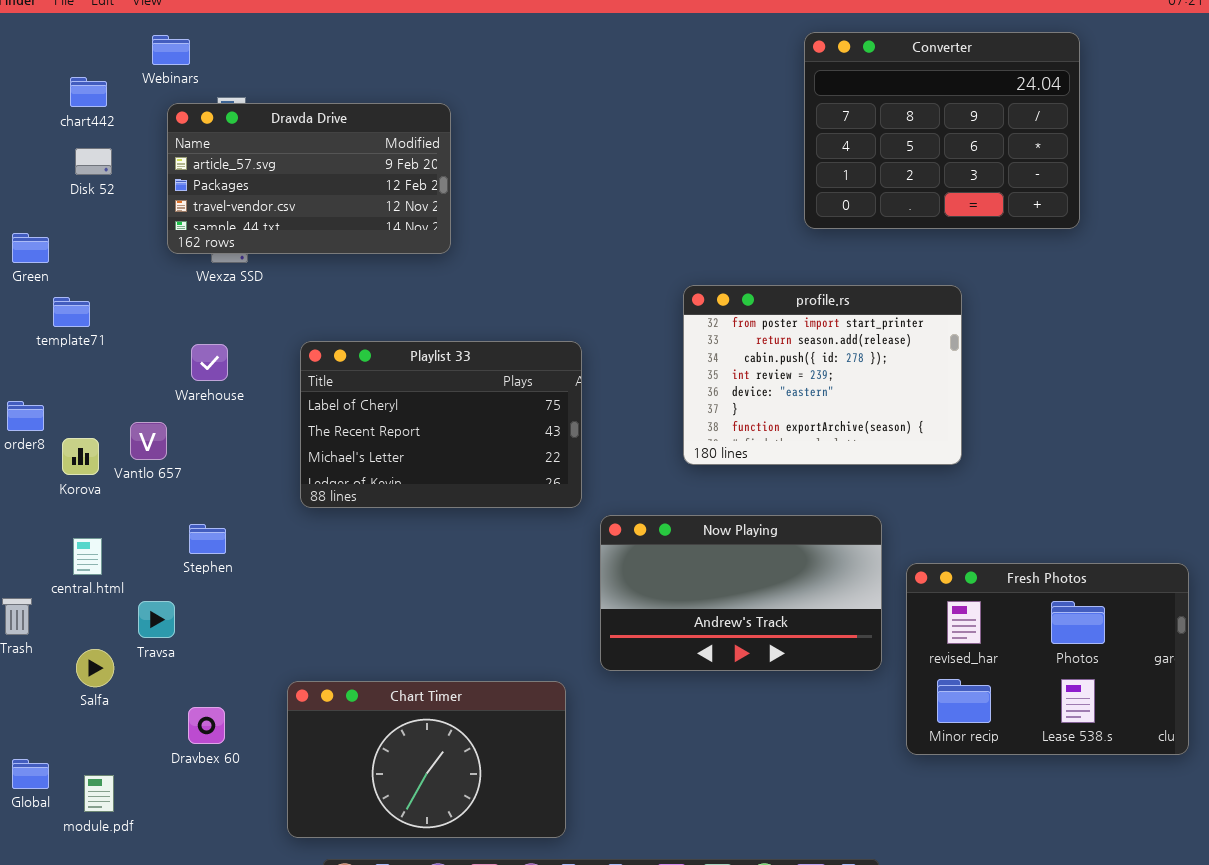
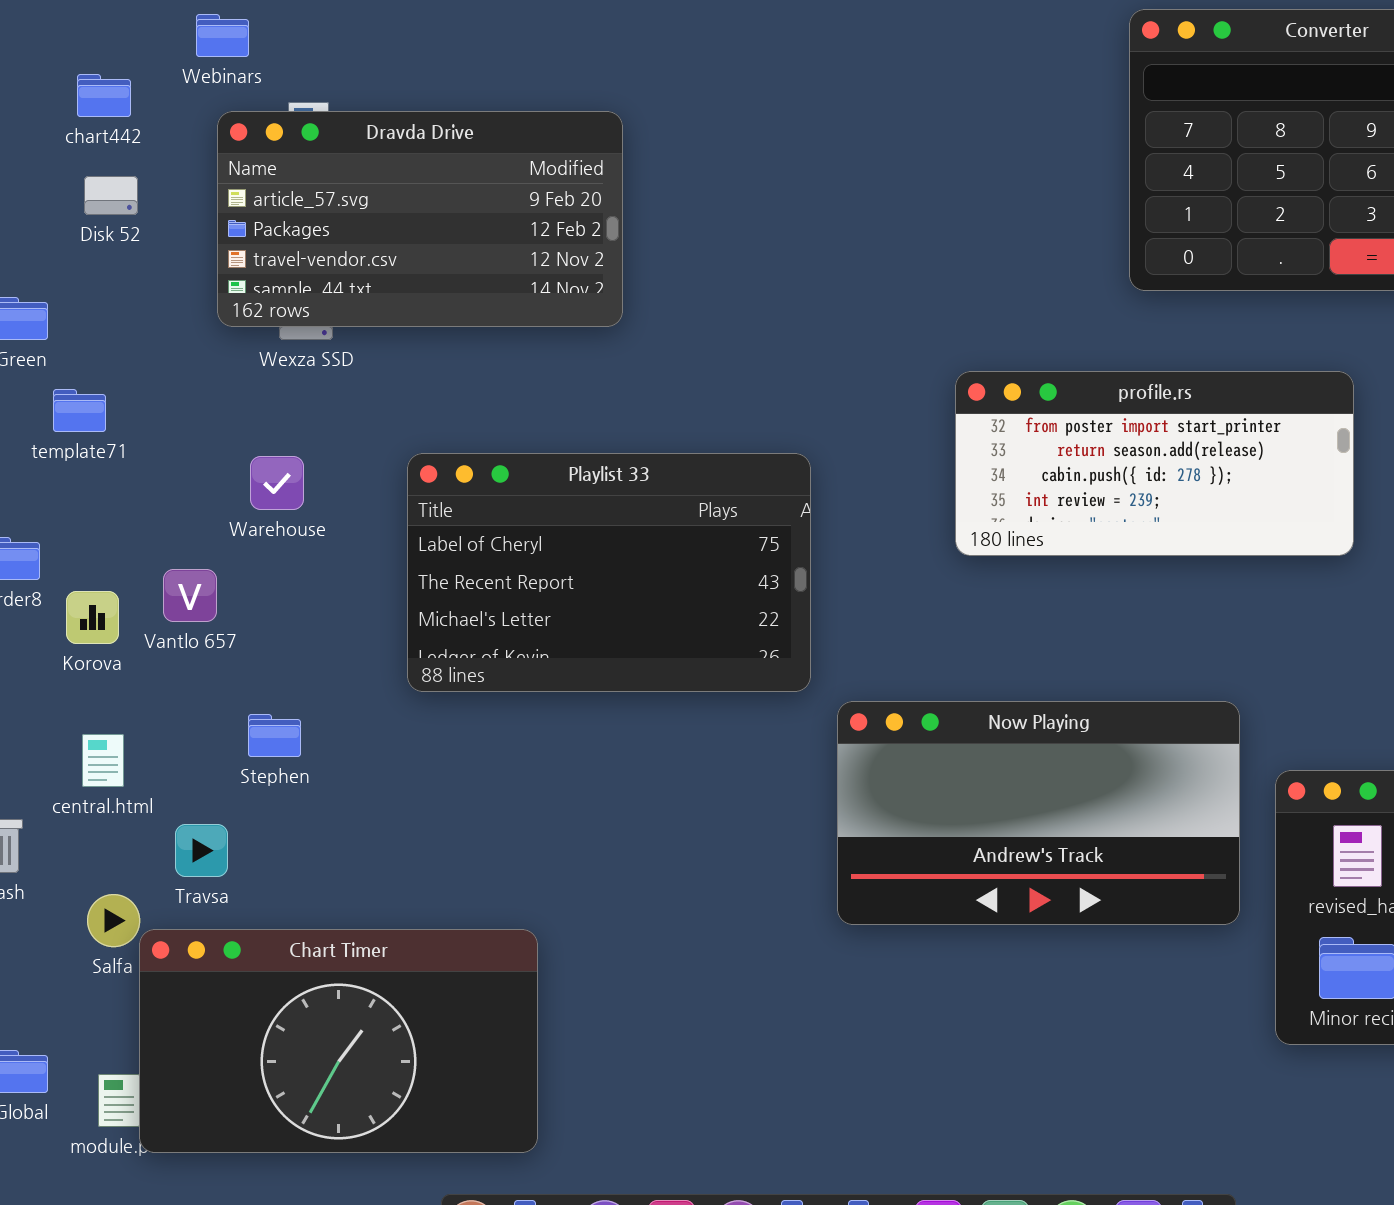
profile.rs: [683,285,962,465] -> [955,371,1354,556], resized
Chart Timer: [287,681,566,838] -> [139,929,538,1153], moved

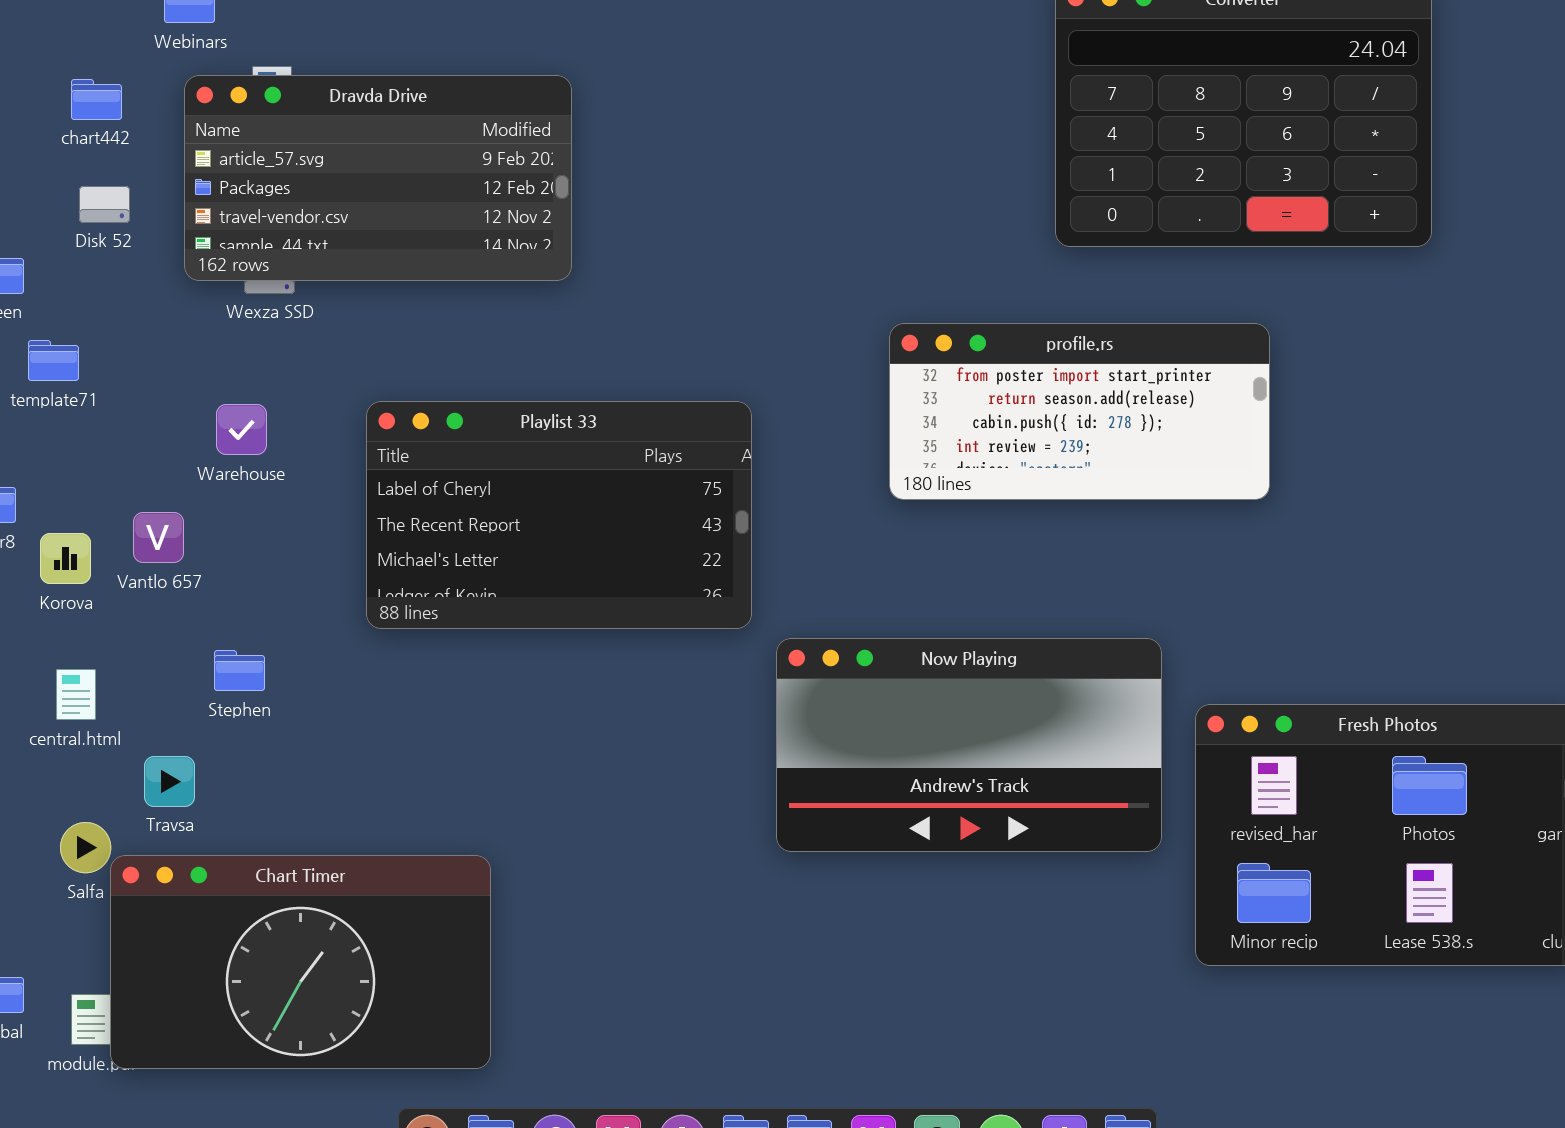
chart442: [77,74,131,117] -> [71,79,122,120], moved
Disk 52: [84,176,138,215] -> [79,186,130,223], moved

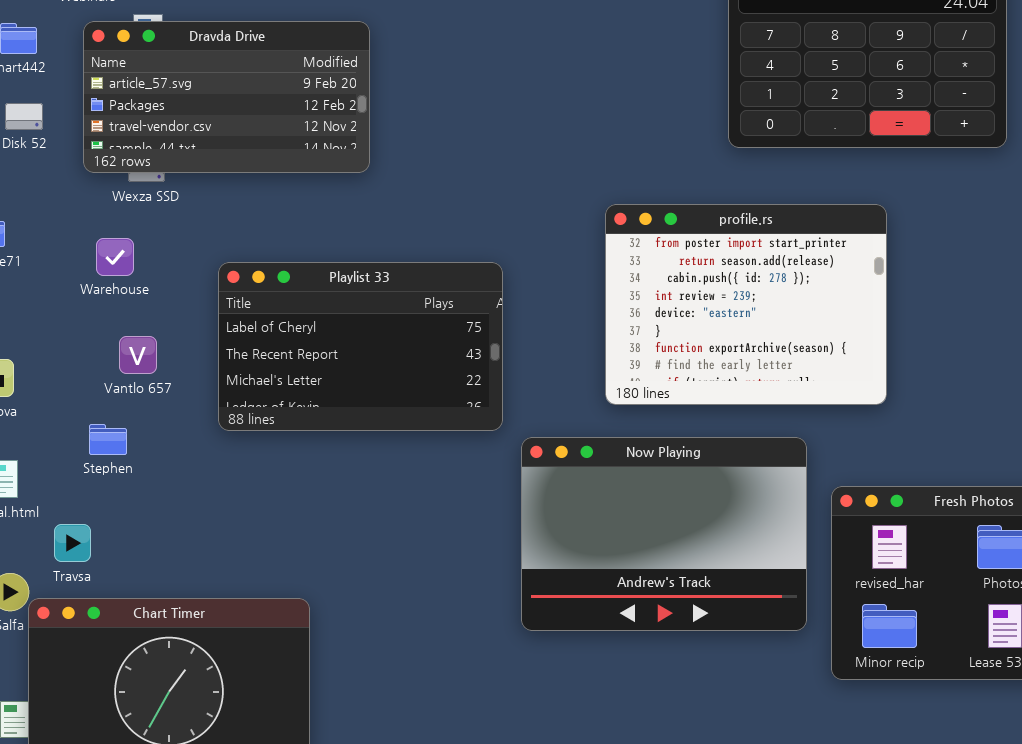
profile.rs: [889,323,1270,500] -> [605,204,887,405], resized
Warehouse: [216,404,267,455] -> [96,238,134,276], moved
Vantlo 657: [133,512,184,563] -> [119,336,157,374], moved
Now Playing: [776,638,1162,852] -> [521,437,807,631], resized
Stephen: [214,650,265,691] -> [89,424,127,455], moved

